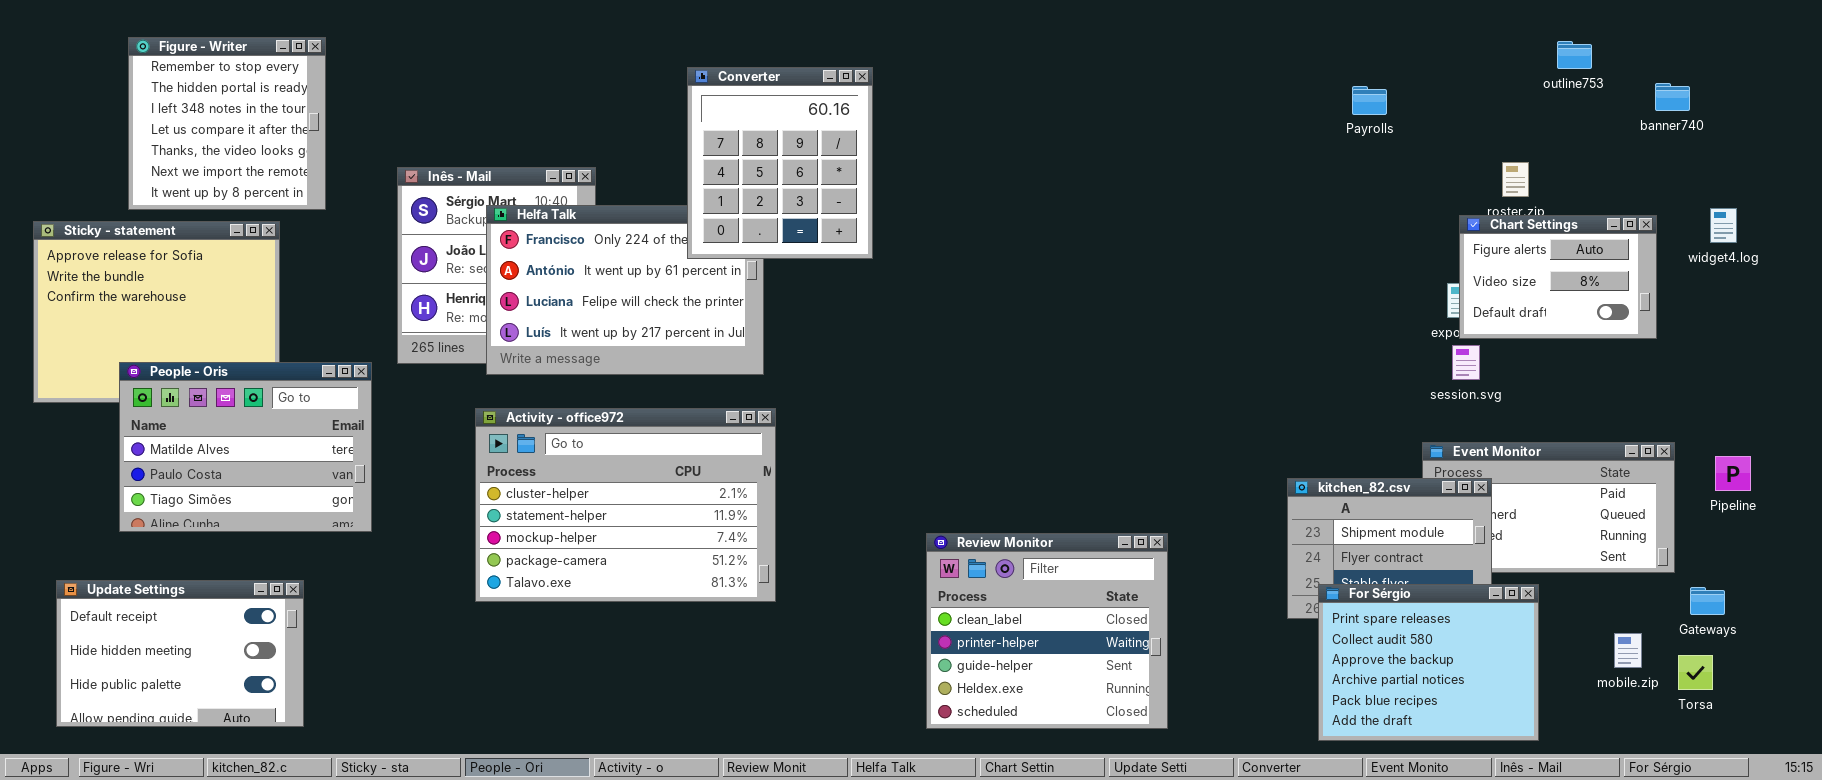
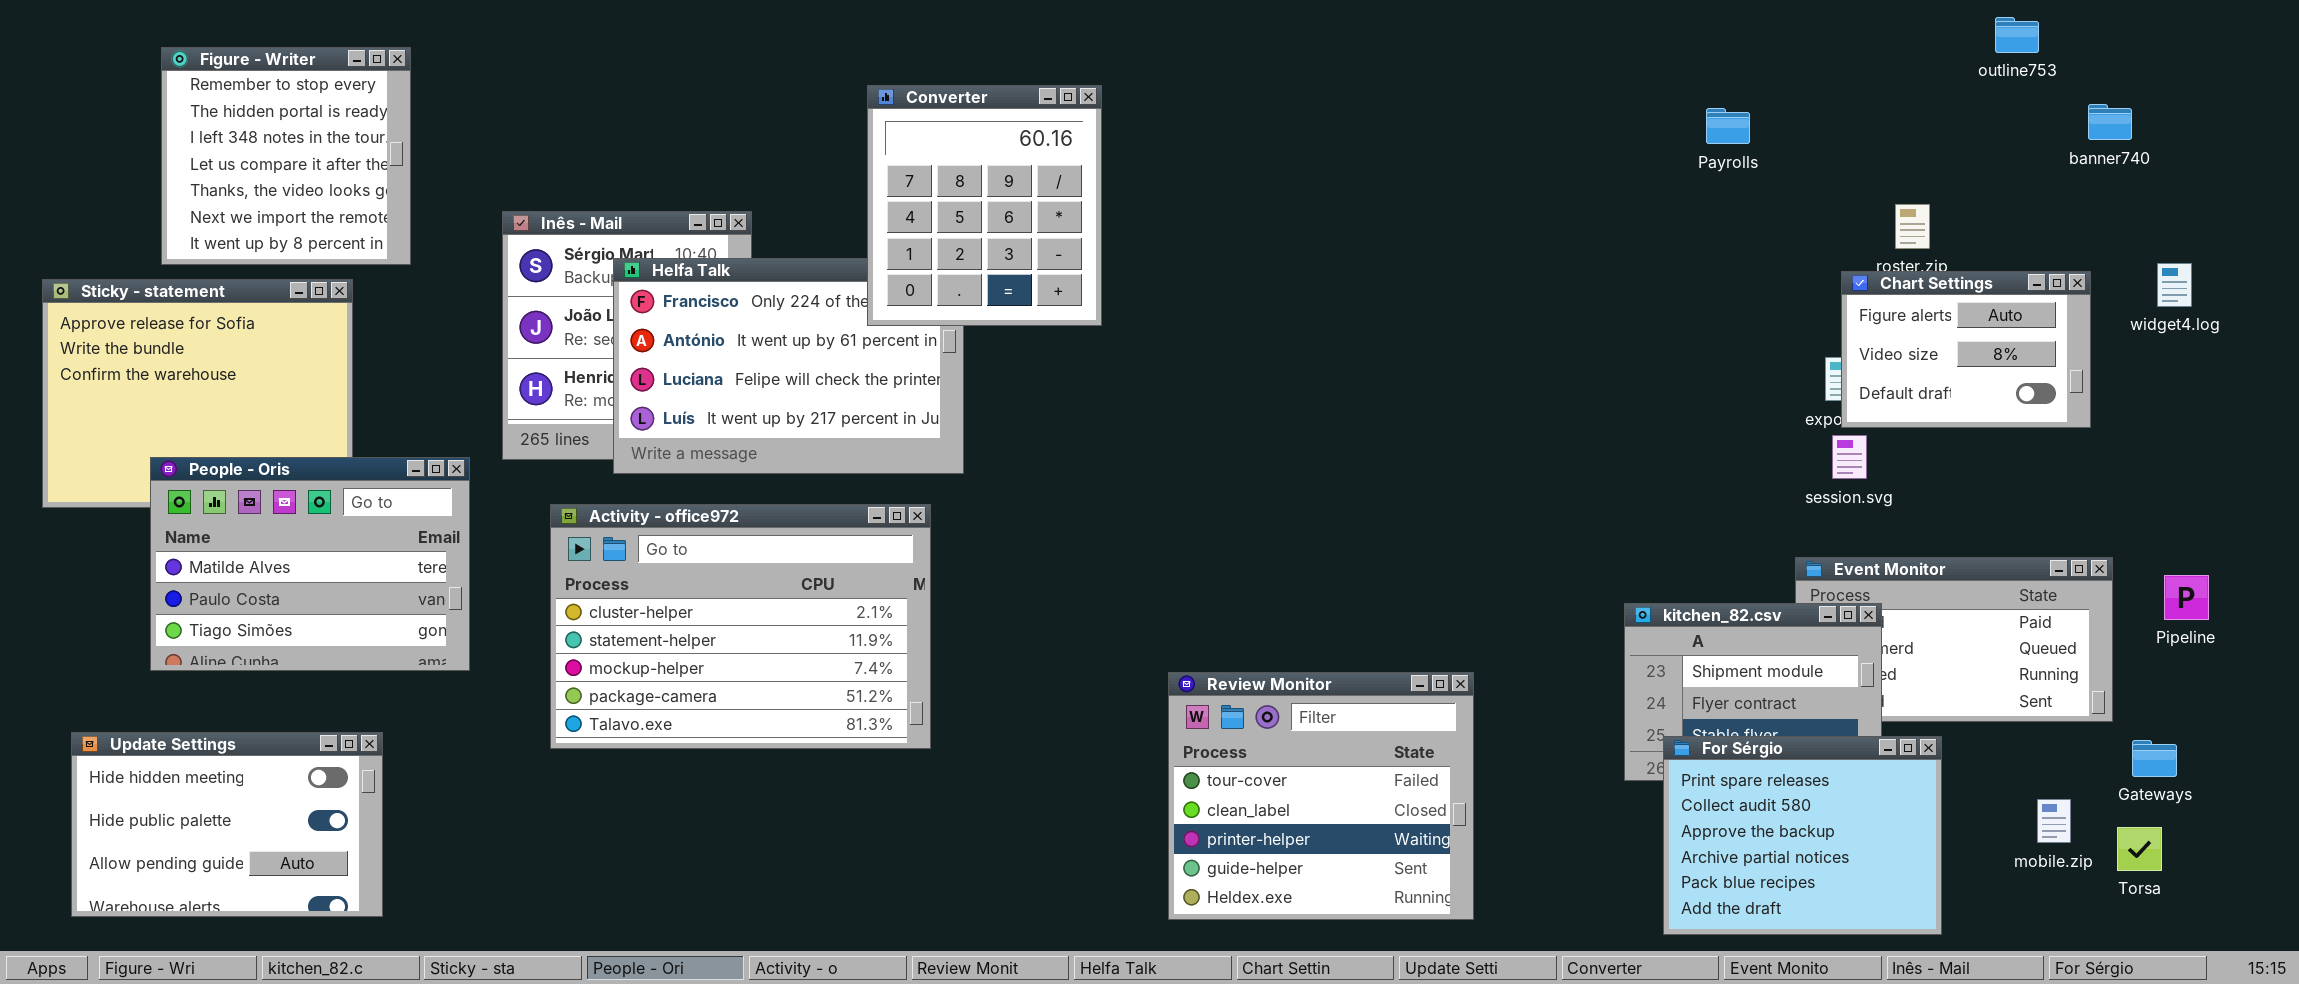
outline753: [1557,41,1592,69] -> [1995,17,2039,53], moved
Activity - office972: [475,408,776,602] -> [550,504,931,749], moved
Review Monitor: [926,533,1168,729] -> [1168,672,1474,920], scrolled up 1 row
Update Settings: [56,580,304,727] -> [71,732,383,917], scrolled down 1 row

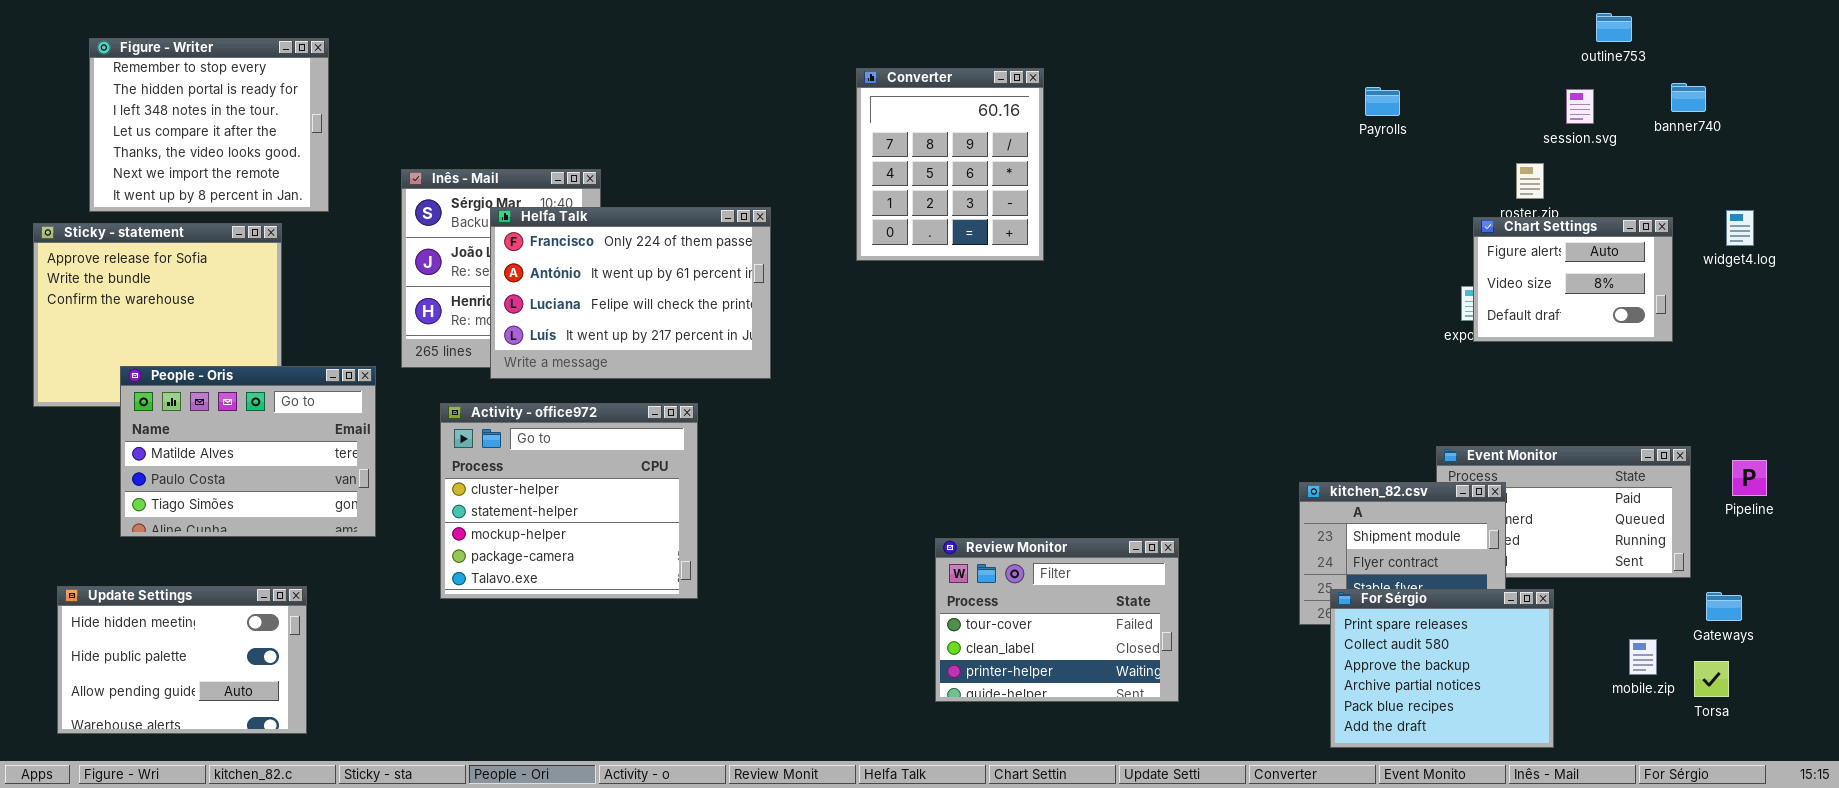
Figure - Writer: [161,47,411,265] -> [89,38,329,212], resized
Converter: [867,85,1102,326] -> [856,68,1044,261], moved
session.svg: [1832,435,1867,479] -> [1566,89,1594,124], moved
Activity - office972: [550,504,931,749] -> [440,403,698,599], resized
Review Monitor: [1168,672,1474,920] -> [935,538,1179,702], resized

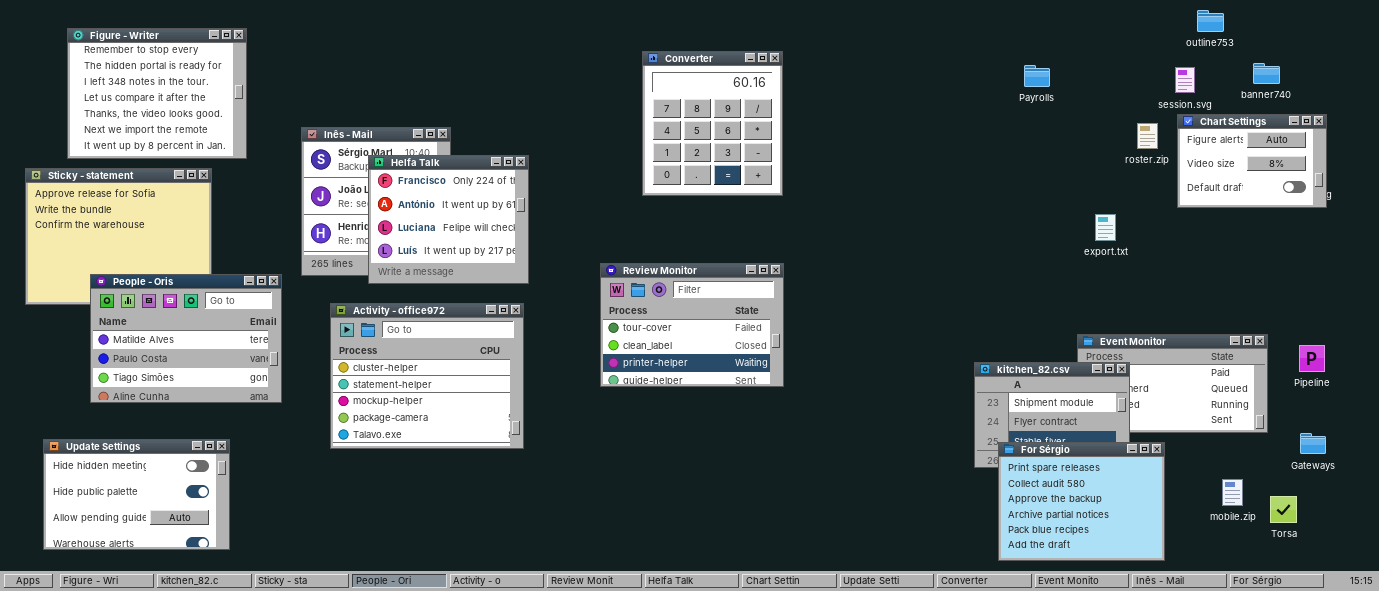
Helfa Talk: [490,207,771,379] -> [368,155,529,284], resized
Chart Settings: [1473,217,1673,342] -> [1177,114,1327,208], moved
Review Monitor: [935,538,1179,702] -> [600,263,784,387], moved
Gateways: [1706,592,1742,621] -> [1300,433,1326,454], moved

